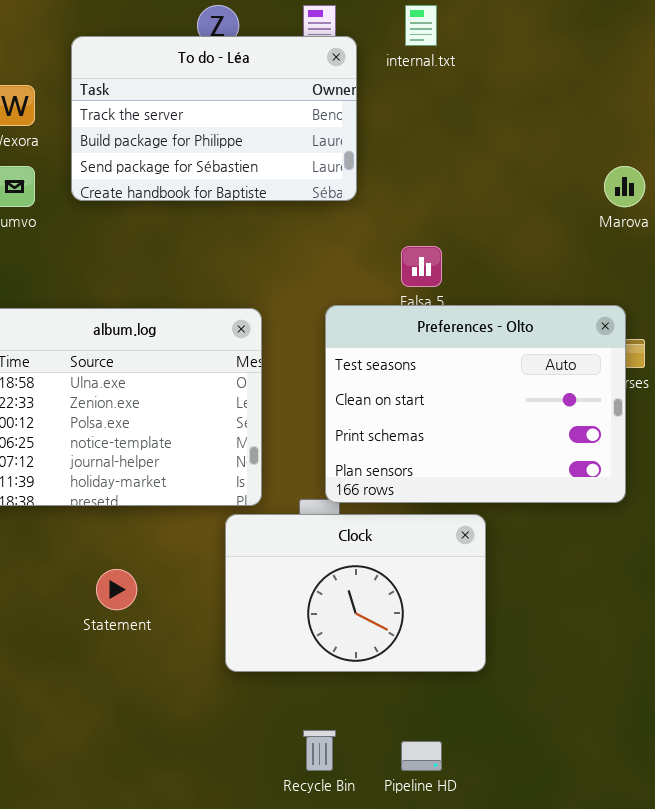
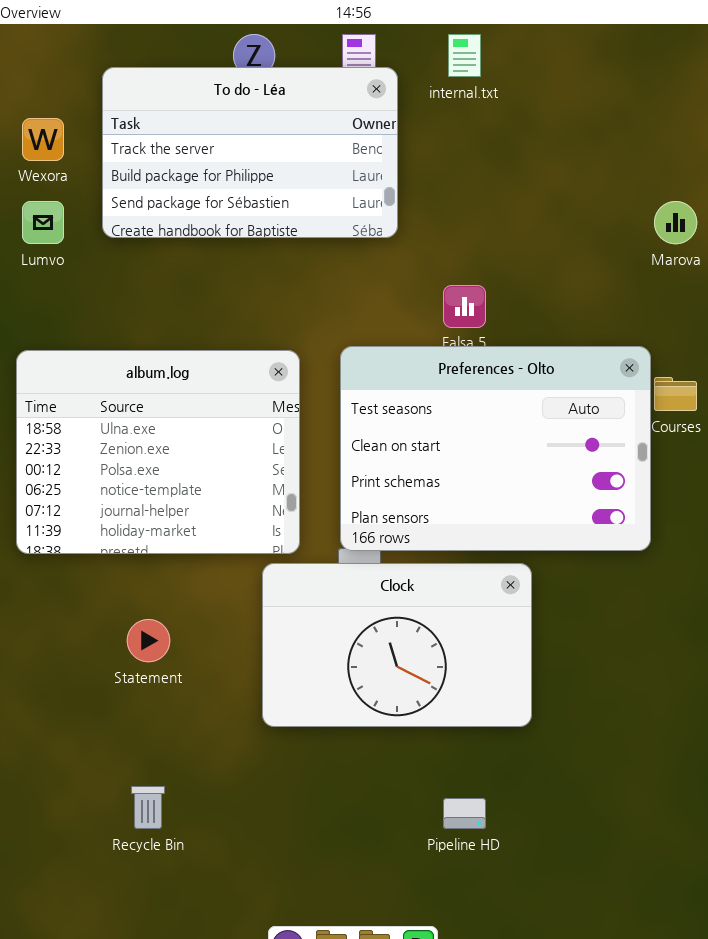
Preferences - Olto: [325,305,626,503] -> [340,346,651,551], moved
Recycle Bin: [303,730,336,771] -> [131,786,165,829], moved

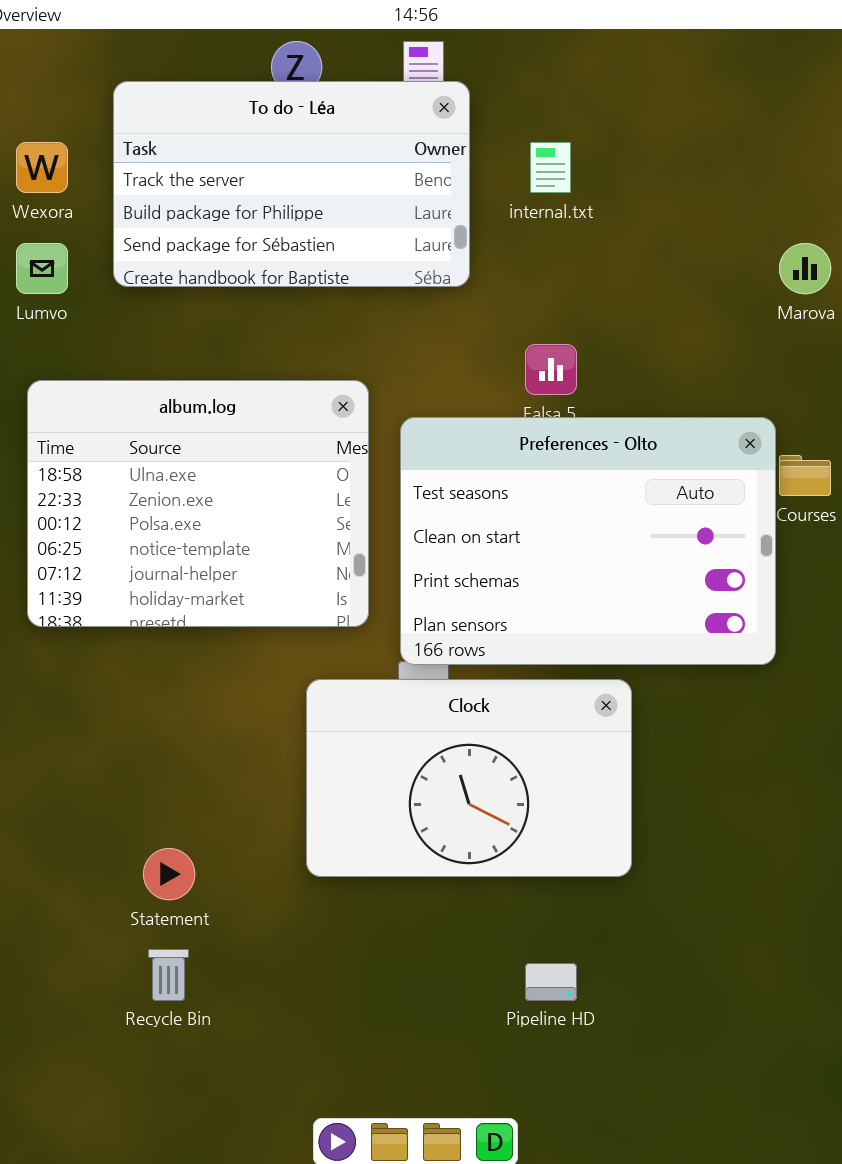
internal.txt: [448,34,481,77] -> [530,142,571,193], moved
album.log: [16,350,300,554] -> [27,380,369,627], moved
Statement: [127,619,170,662] -> [143,848,195,900], moved

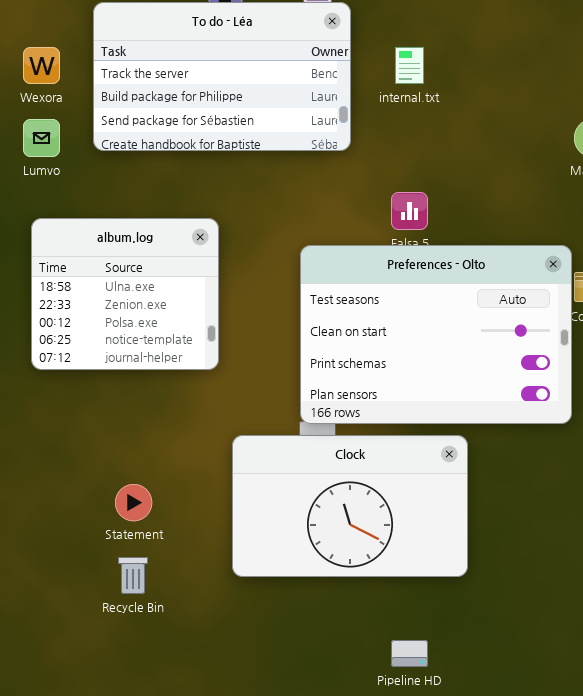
album.log: [27,380,369,627] -> [31,218,219,370], resized
Statement: [143,848,195,900] -> [115,484,152,521], moved
Recycle Bin: [148,949,189,1001] -> [118,557,148,594], moved

